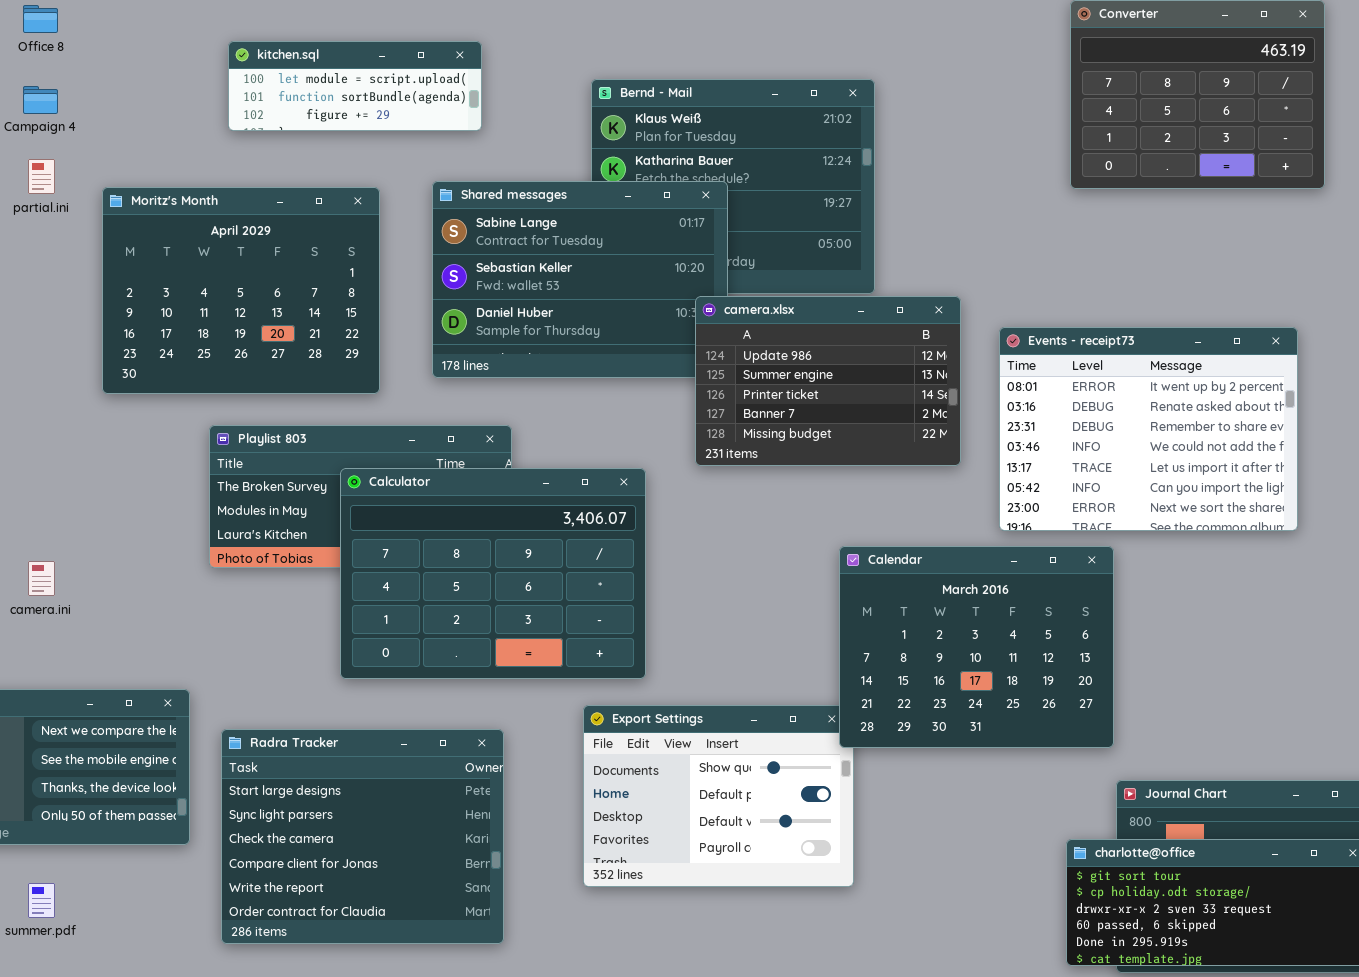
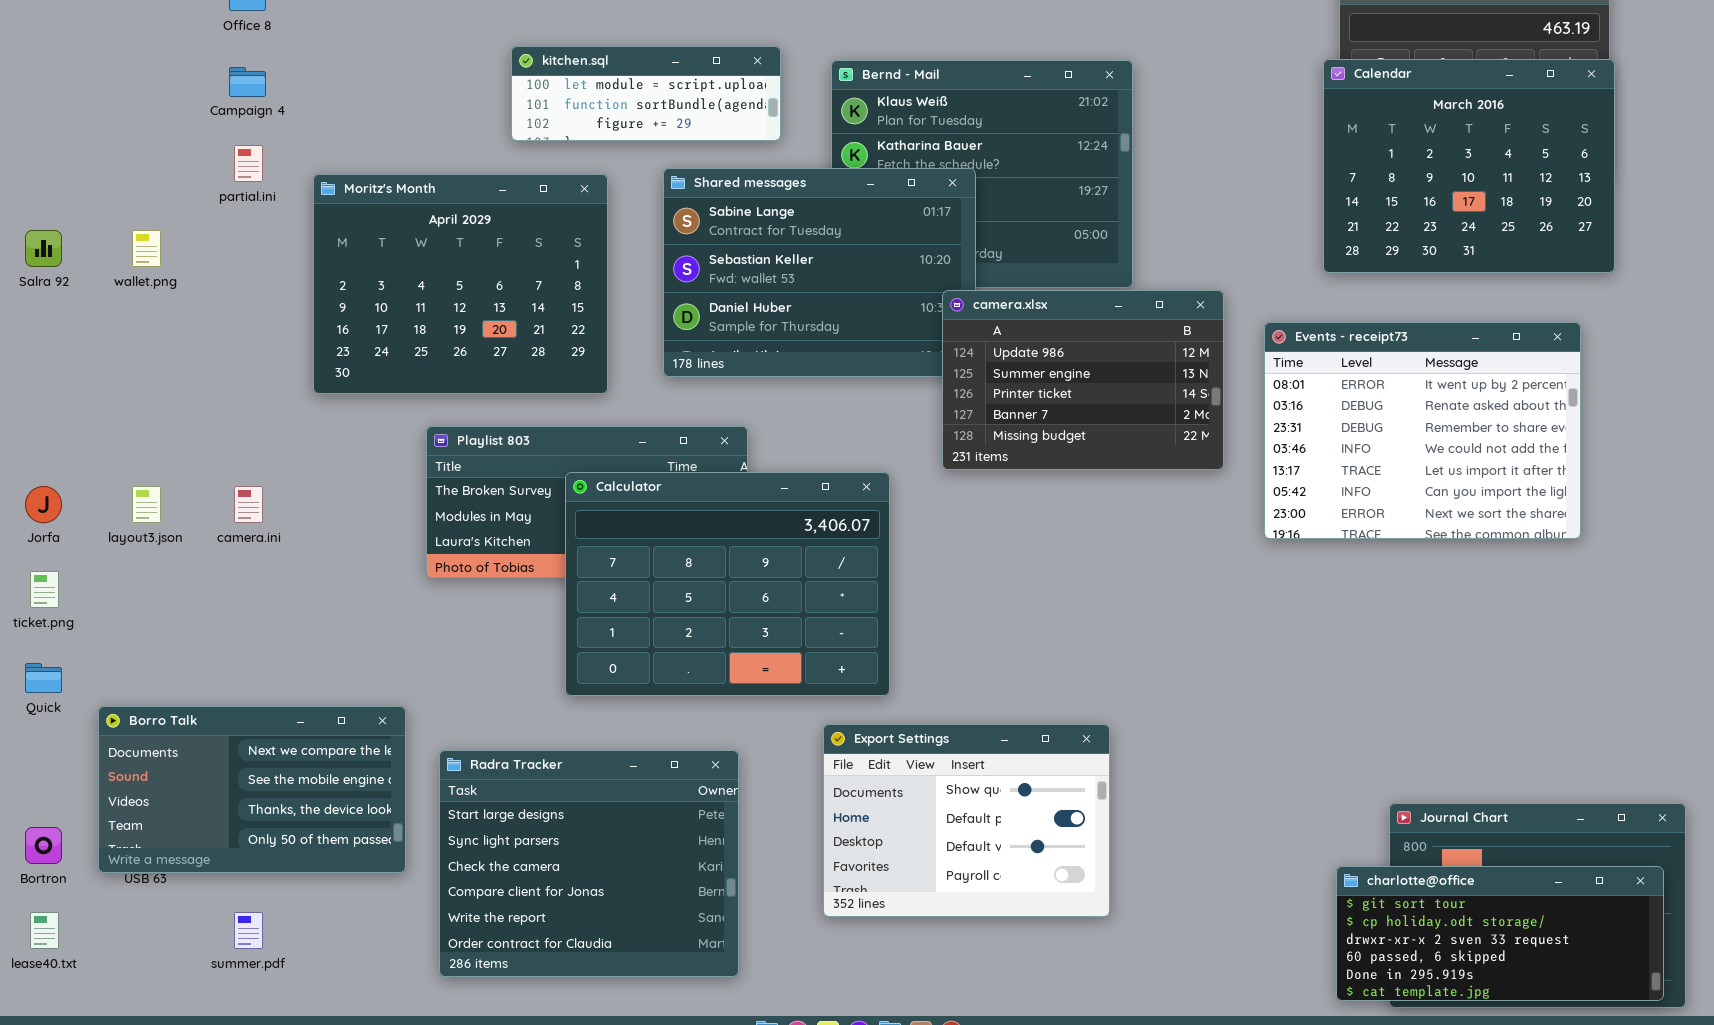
kitchen.sql: [228,41,482,131] -> [511,46,781,141], moved
Calendar: [839,546,1114,748] -> [1323,59,1615,273], moved
camera.ini: [28,561,55,596] -> [234,486,263,523], moved

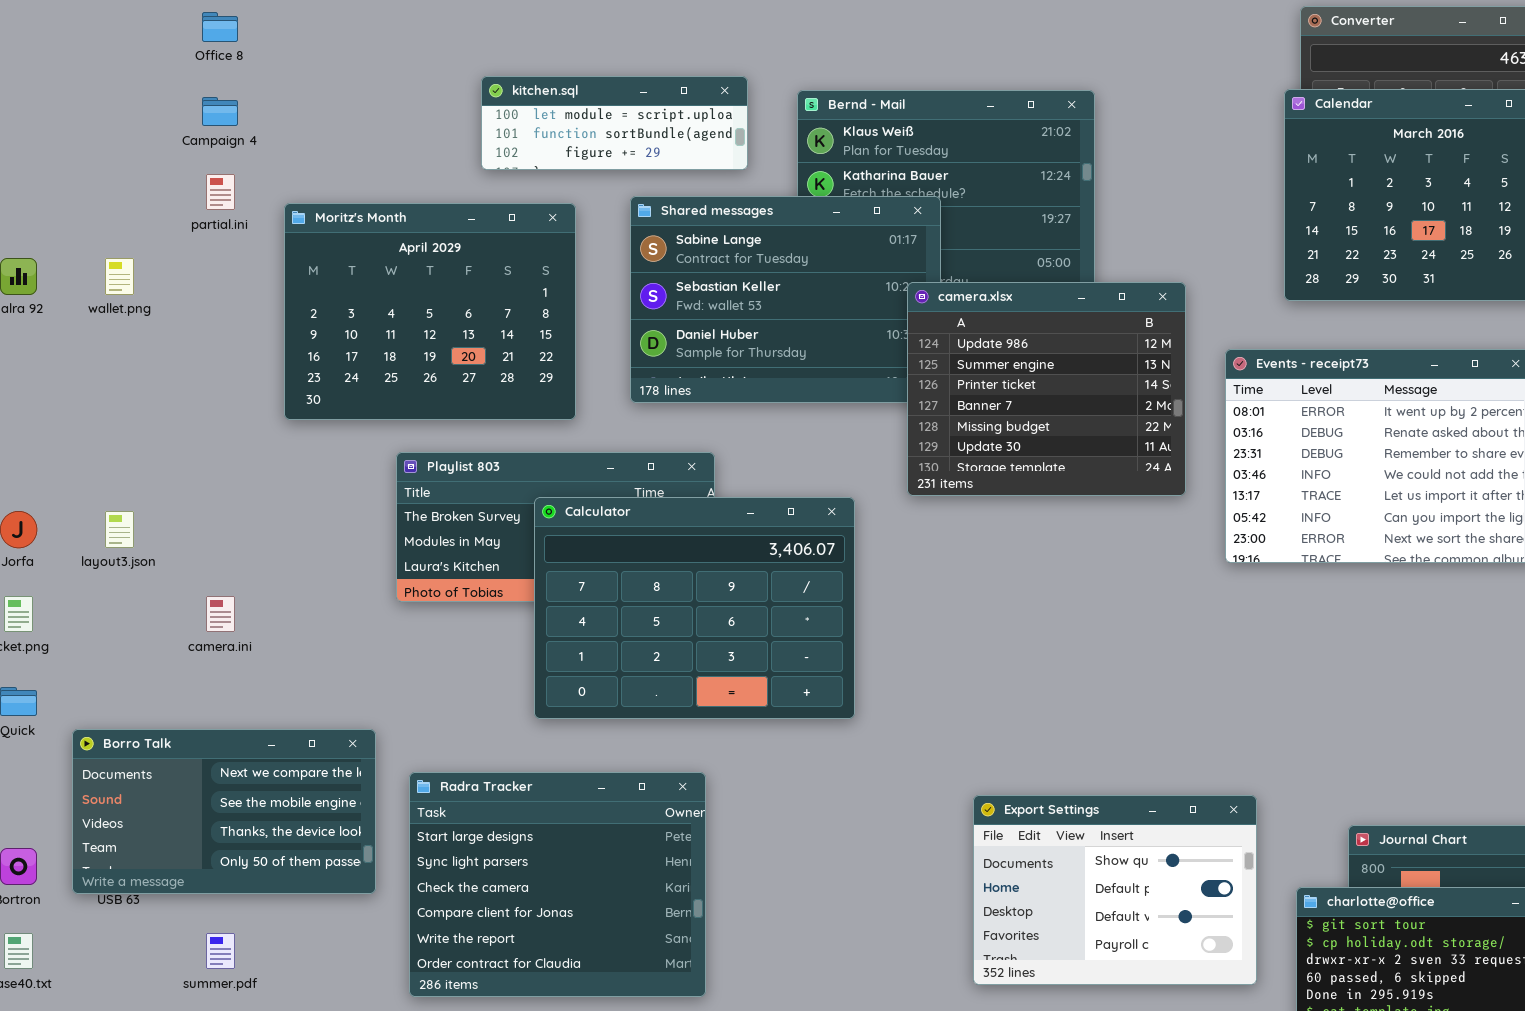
camera.xlsx: [942,290,1224,470] -> [907,282,1186,496], resized
camera.ini: [234,486,263,523] -> [206,596,235,632], moved
Export Settings: [823,724,1110,917] -> [973,795,1257,985], moved

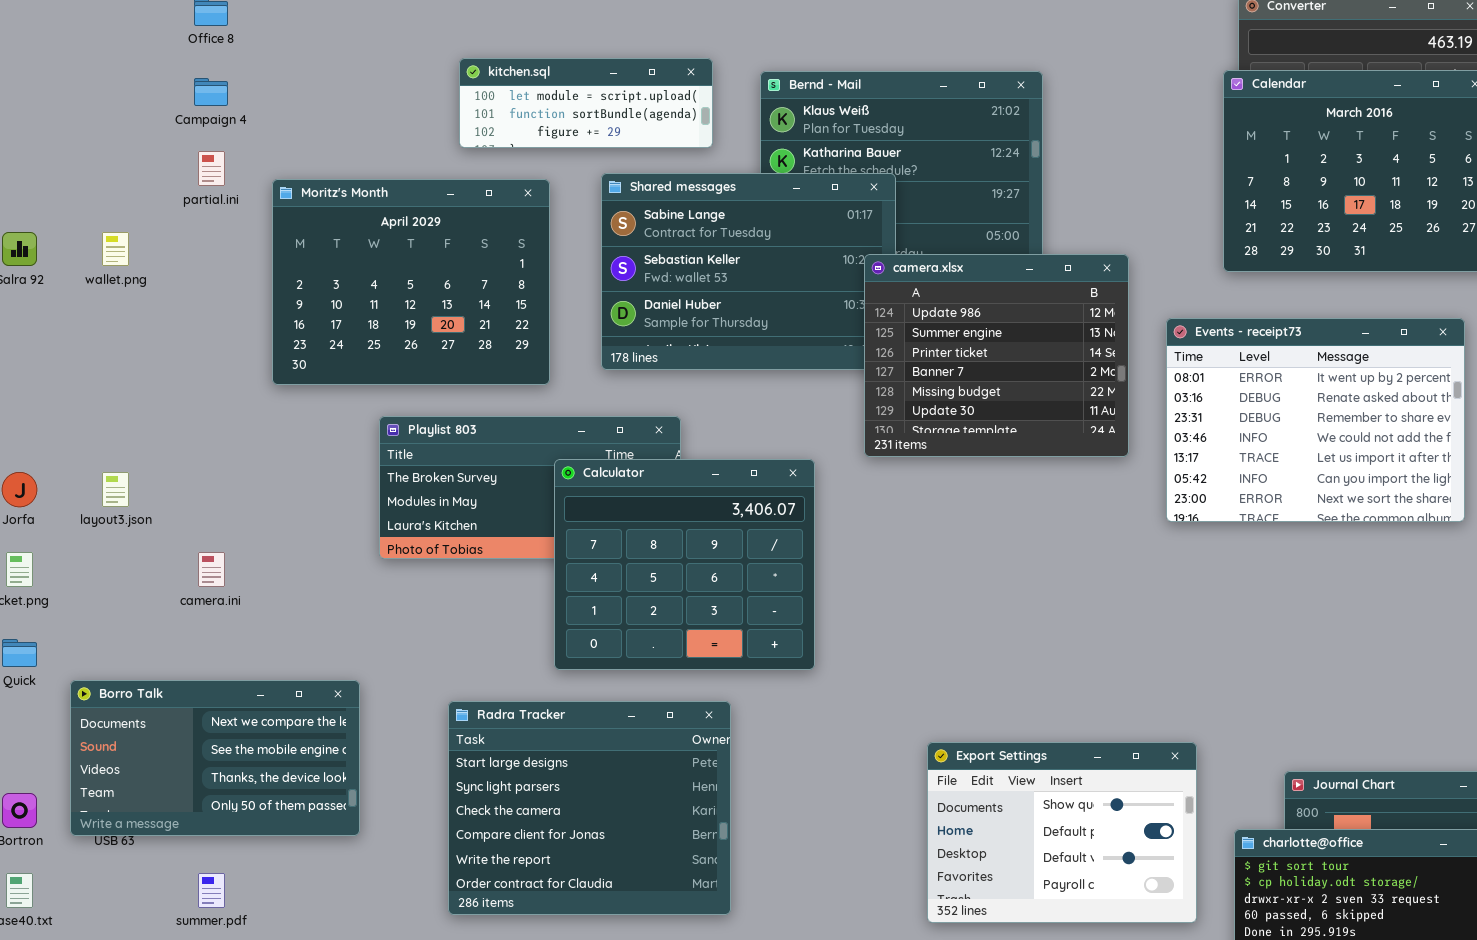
Calculator: [534,497,855,719] -> [554,459,815,670], resized
Radra Tracker: [409,772,706,997] -> [448,701,731,915], moved

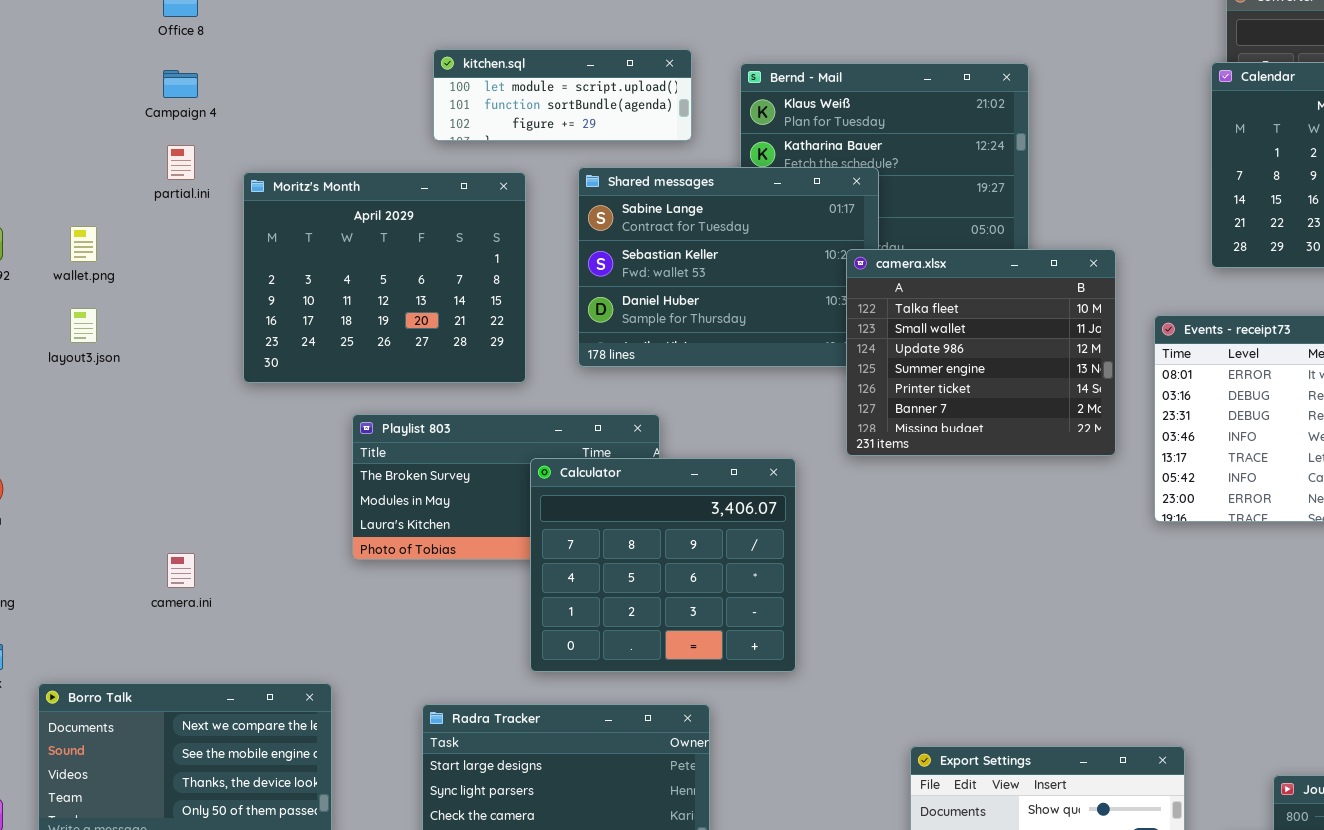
camera.xlsx: [864,254,1129,457] -> [846,249,1116,456], scrolled up 2 rows
layout3.json: [102,472,129,507] -> [70,308,97,343], moved

